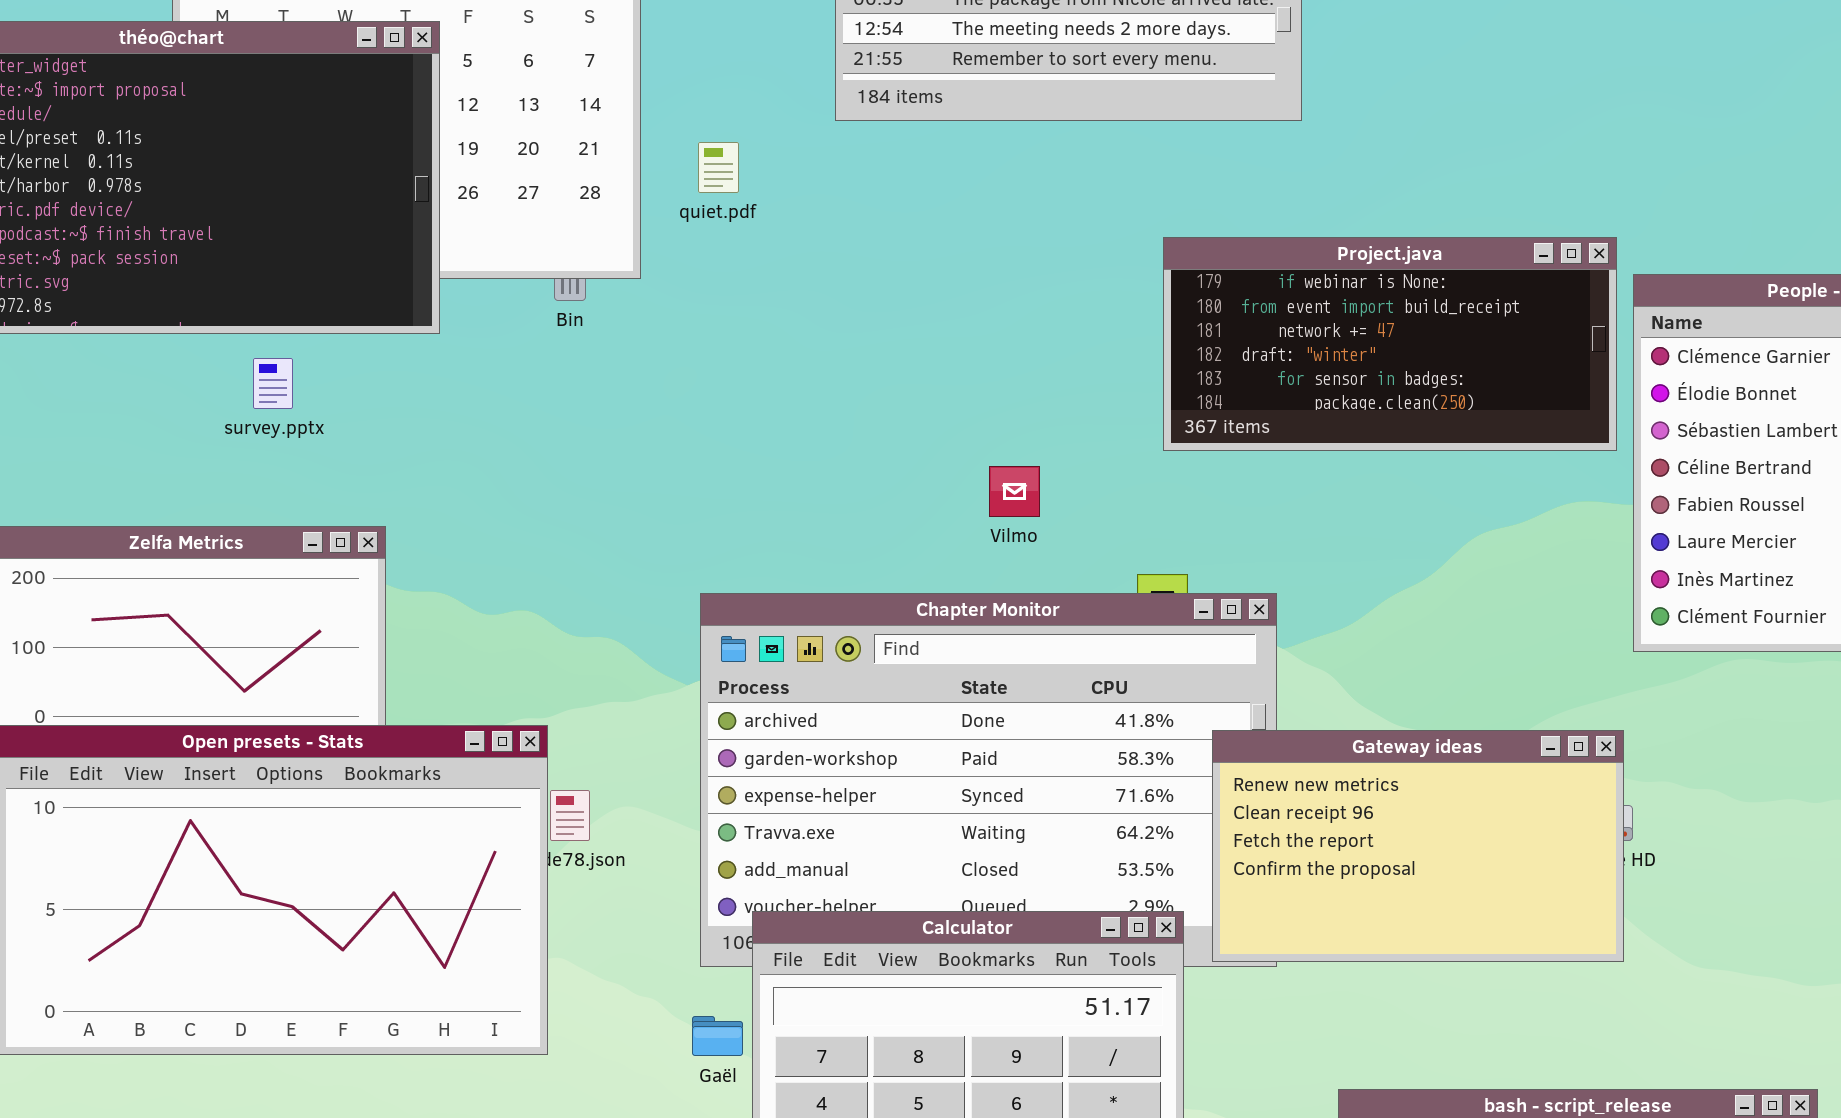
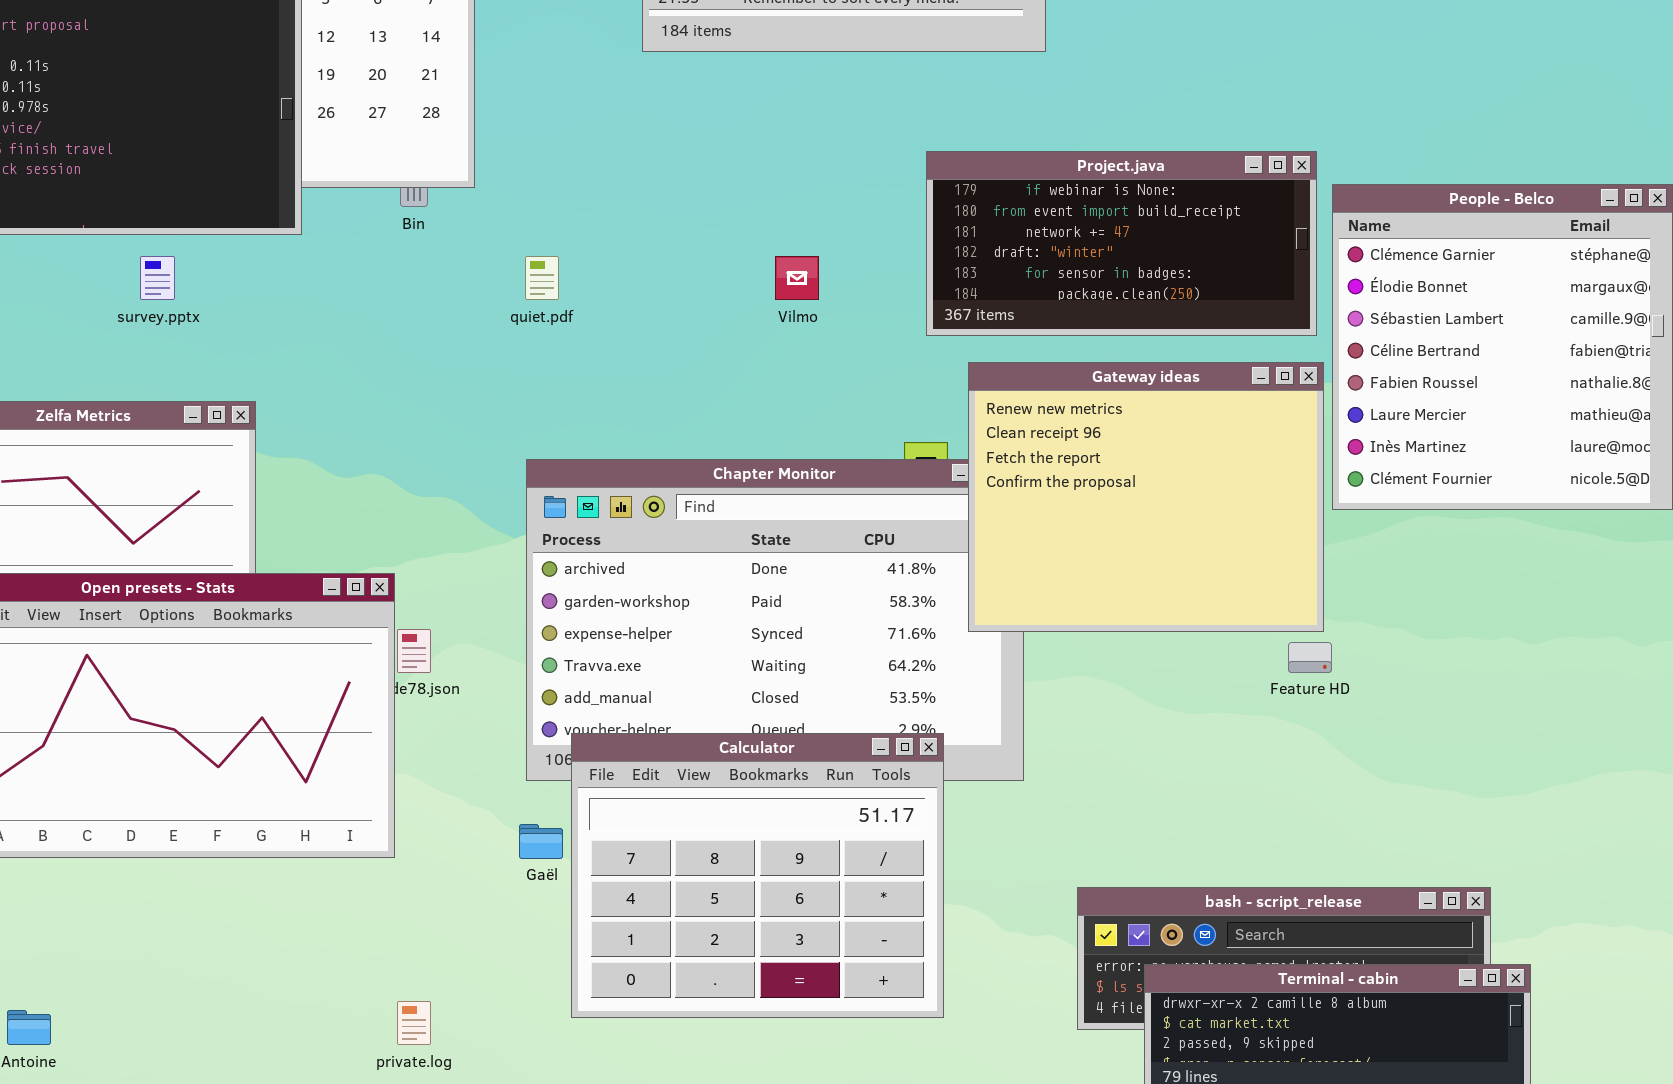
quiet.pdf: [698,142,739,193] -> [525,256,559,300], moved
Vilmo: [989,466,1040,517] -> [775,256,819,300], moved
Gateway ideas: [1212,730,1624,962] -> [968,362,1324,632], moved, resized

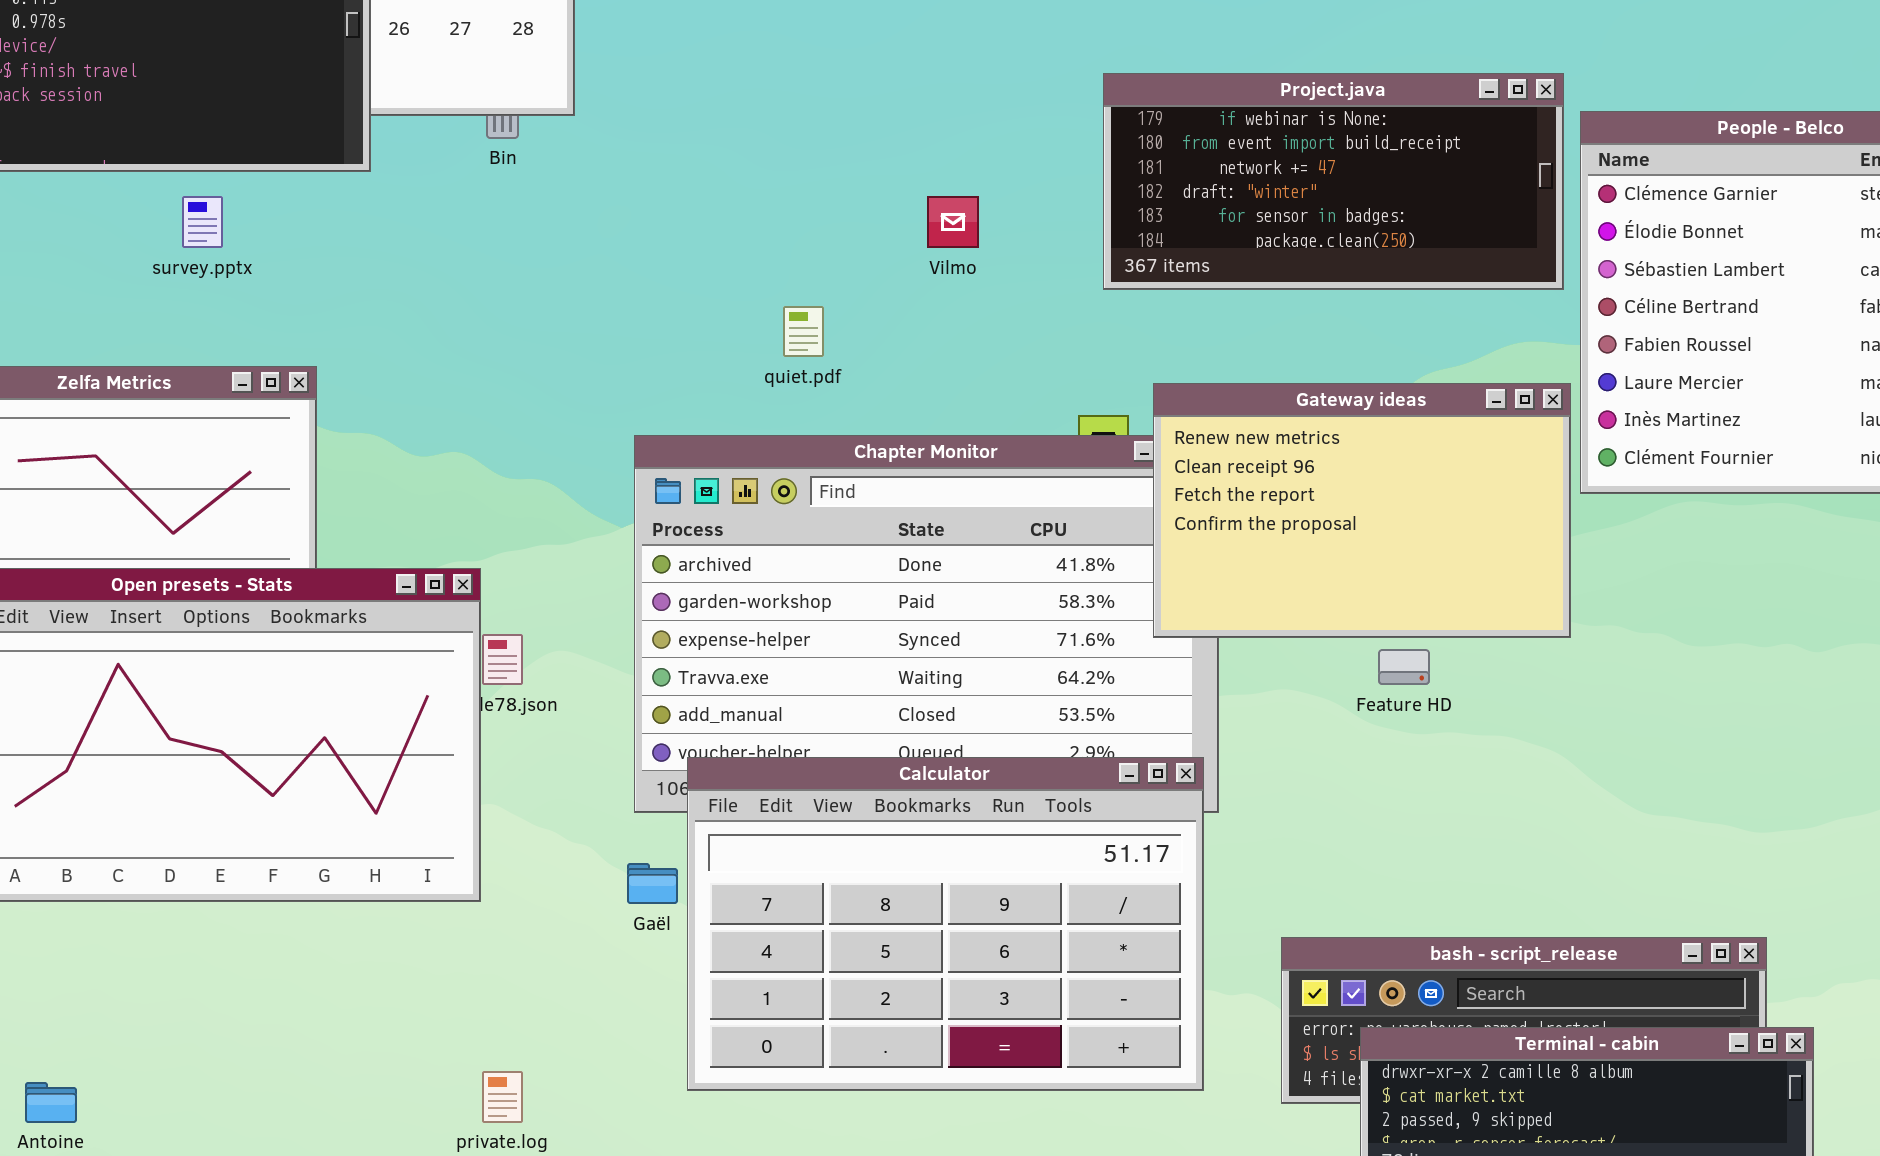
quiet.pdf: [525,256,559,300] -> [783,306,824,357], moved
Gateway ideas: [968,362,1324,632] -> [1153,383,1571,638], resized
Feature HD: [1288,642,1332,673] -> [1378,649,1430,685], moved
Calculator: [571,733,944,1018] -> [687,757,1204,1091], resized

